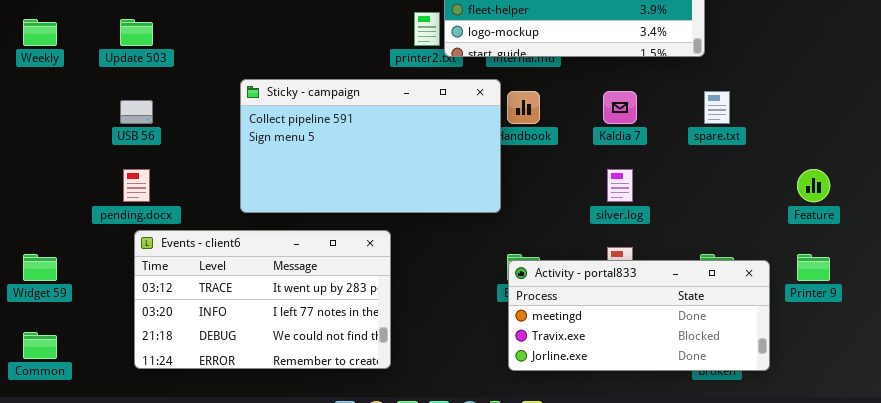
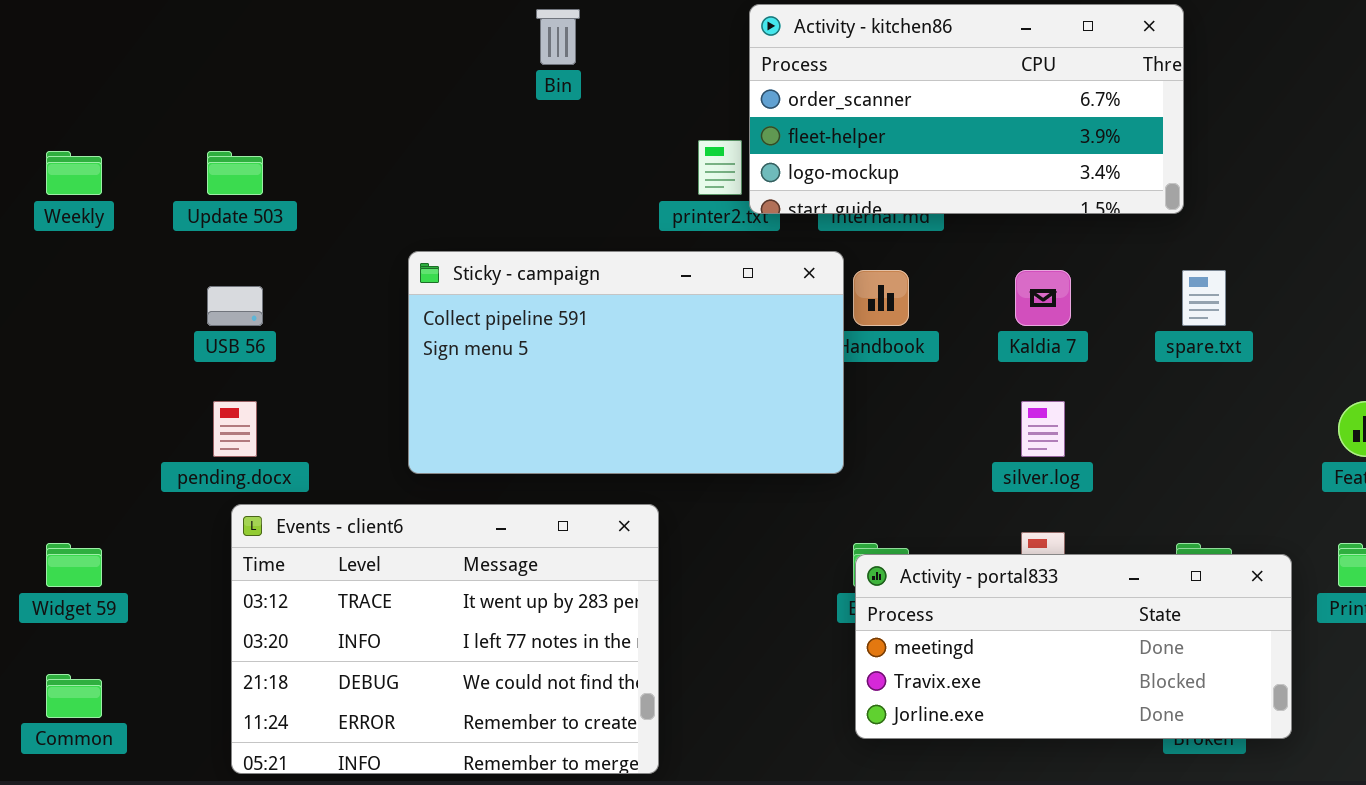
Events - client6: [134,230,391,369] -> [231,504,659,774], resized

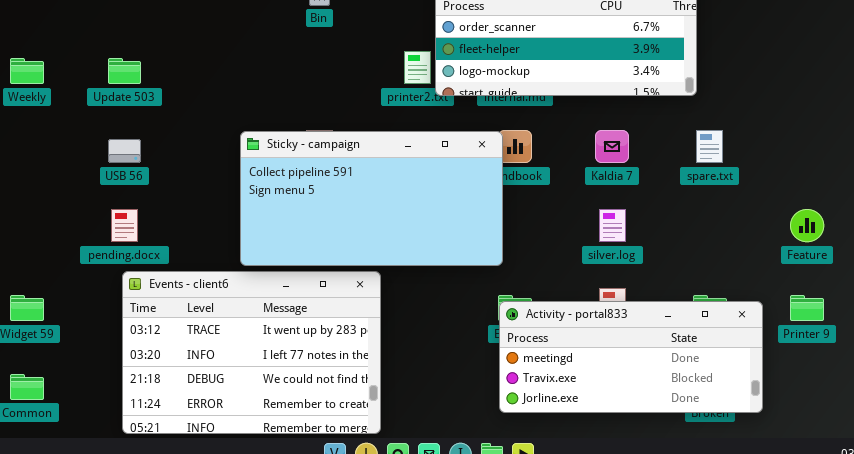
Sticky - campaign: [408,251,844,474] -> [240,131,503,266], moved

